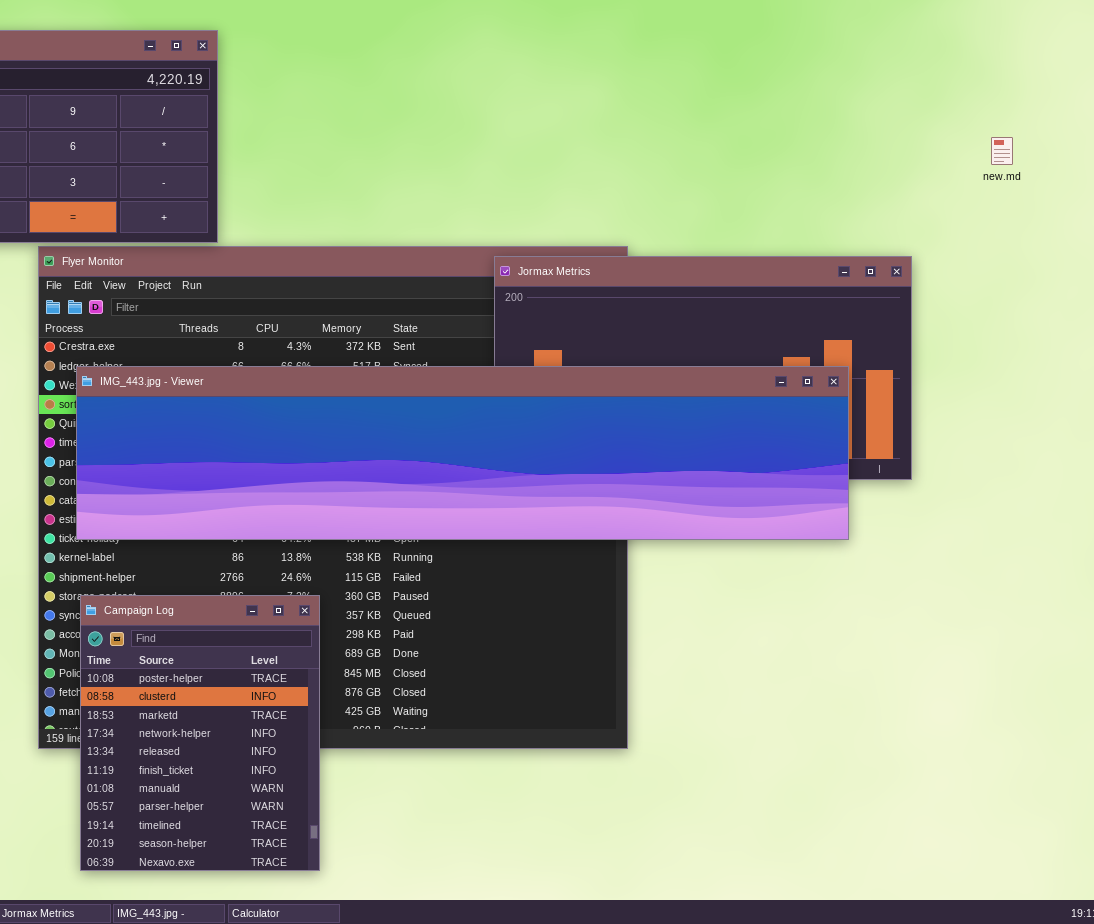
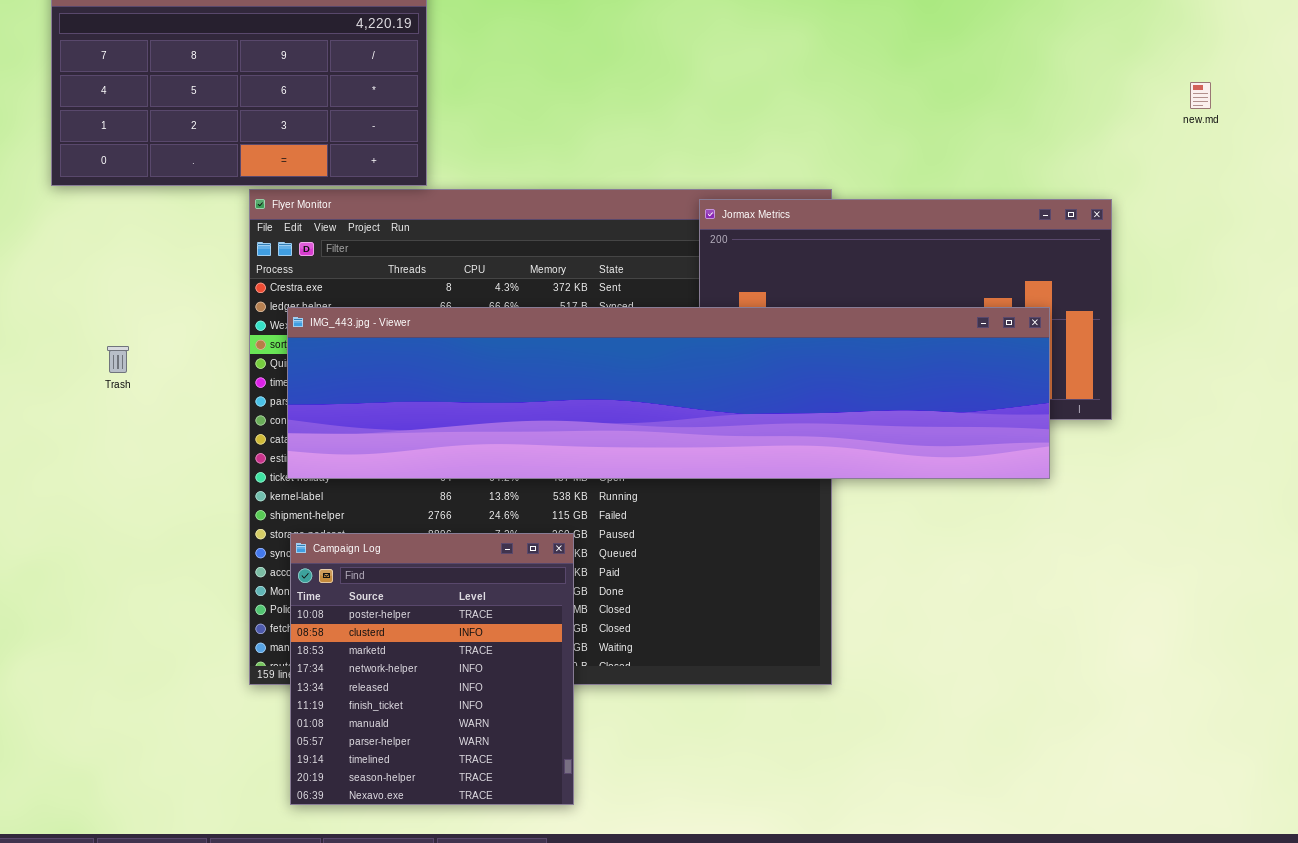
Campaign Log: [80,595,320,871] -> [290,533,574,805], resized

